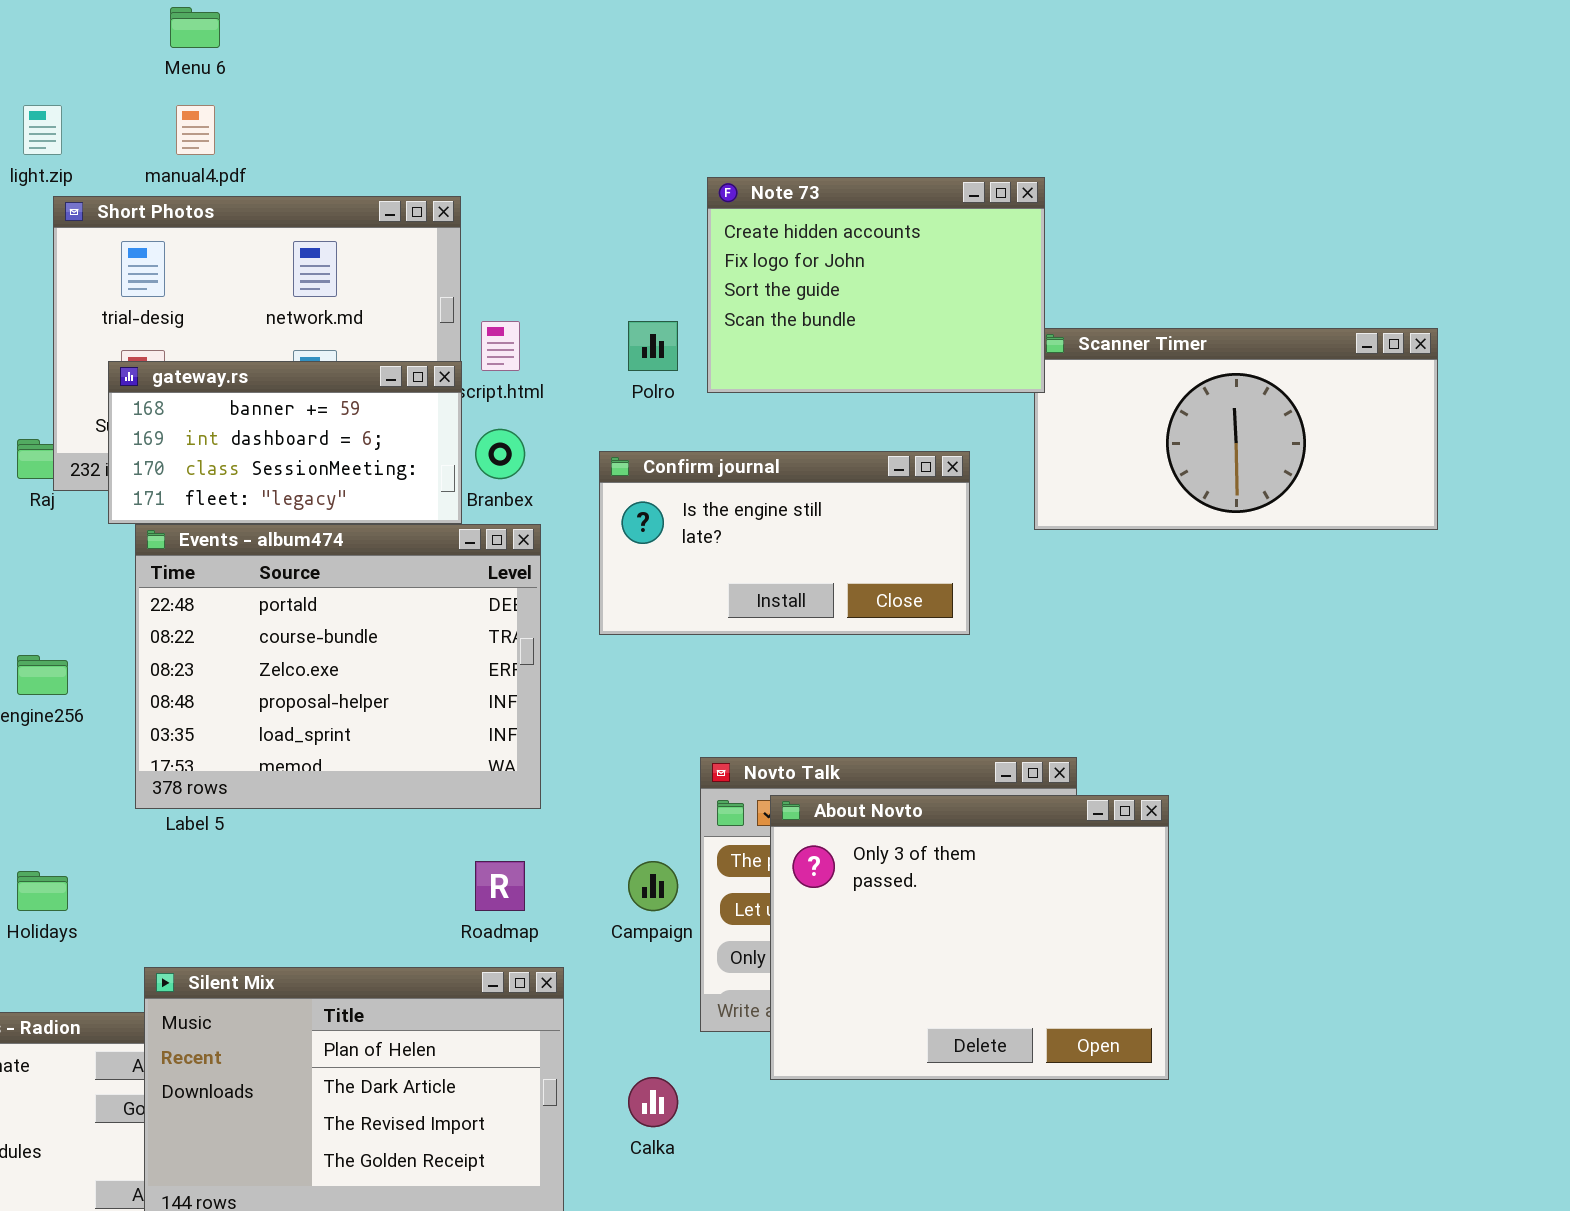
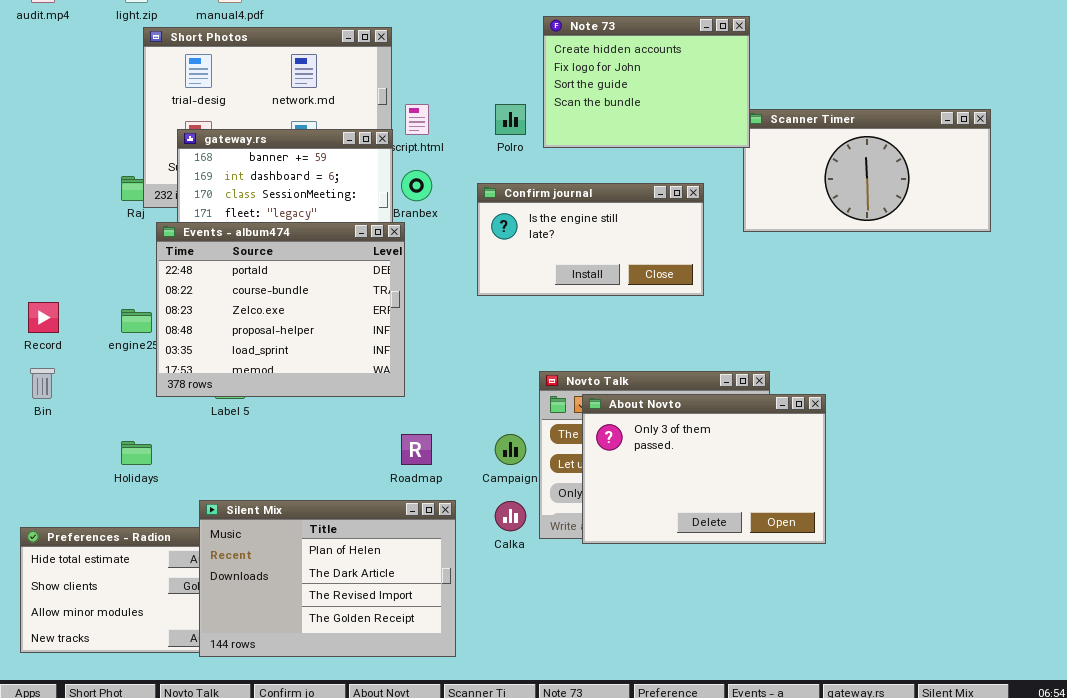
Events - album474: [135,524,541,809] -> [156,222,405,397], moved
About Novto: [770,795,1169,1080] -> [582,394,826,544], resized
Calka: [628,1077,678,1127] -> [495,501,526,531], moved

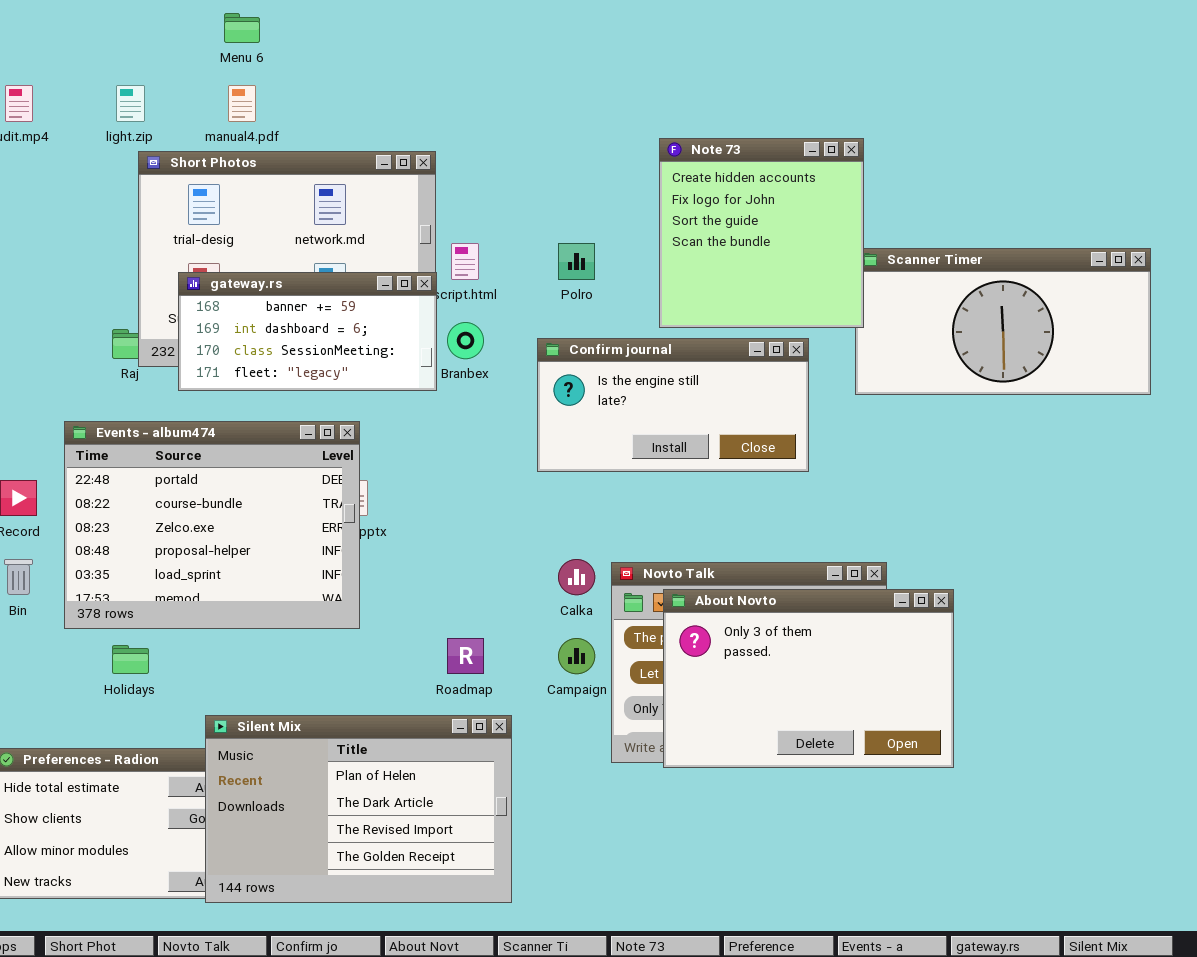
Note 73: [543,16,750,148] -> [659,138,864,328], resized
Events - album474: [156,222,405,397] -> [64,421,360,629], moved
Calka: [495,501,526,531] -> [558,559,595,595], moved

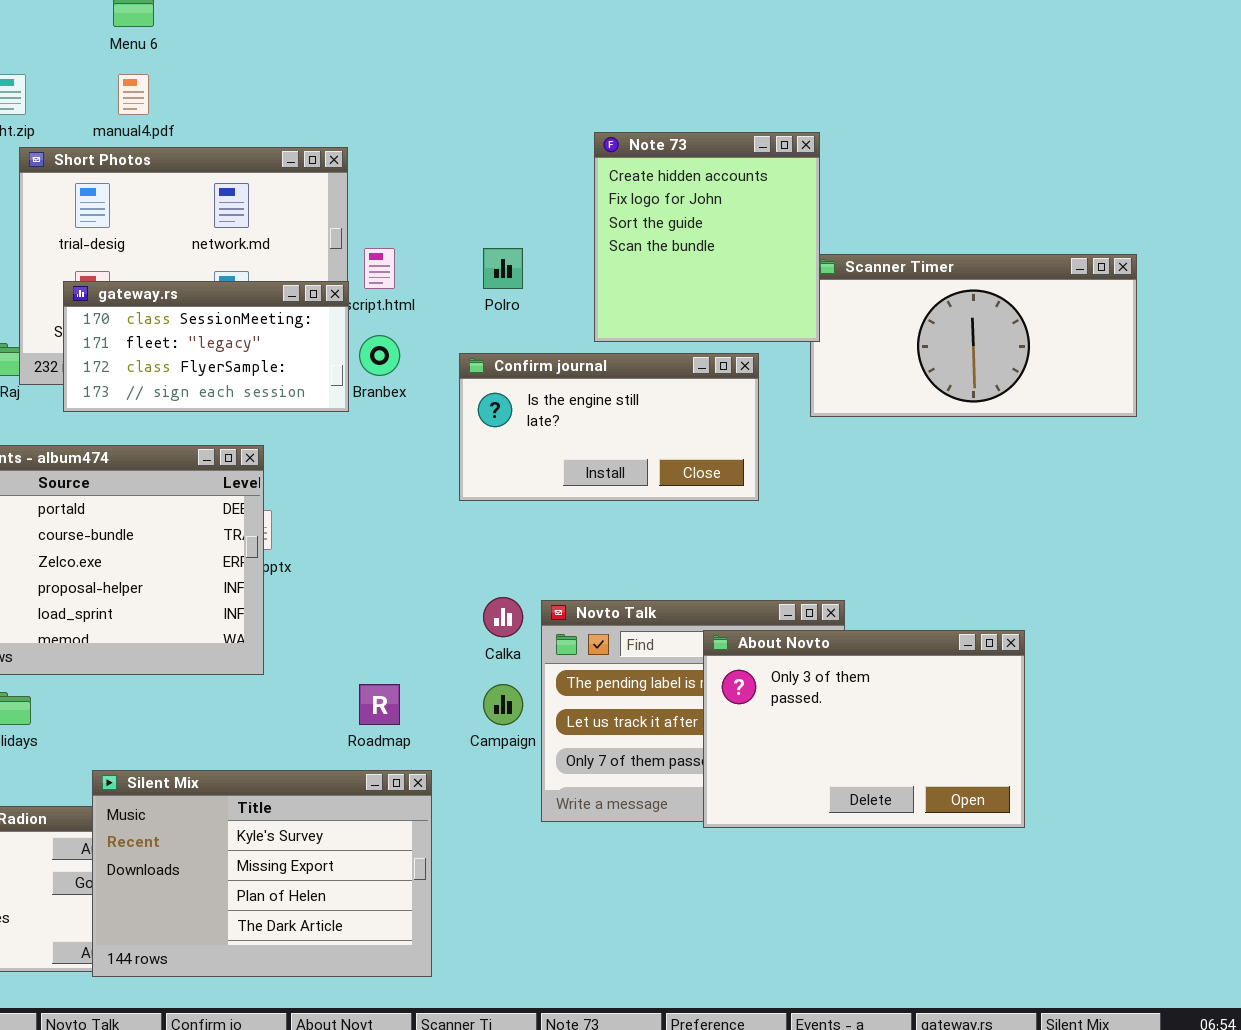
gateway.rs: [178,272,437,391] -> [63,281,349,412], scrolled down 2 rows
About Novto: [663,589,954,768] -> [703,630,1025,828], moved
Silent Mix: [205,715,512,903] -> [92,770,432,977], scrolled up 2 rows

